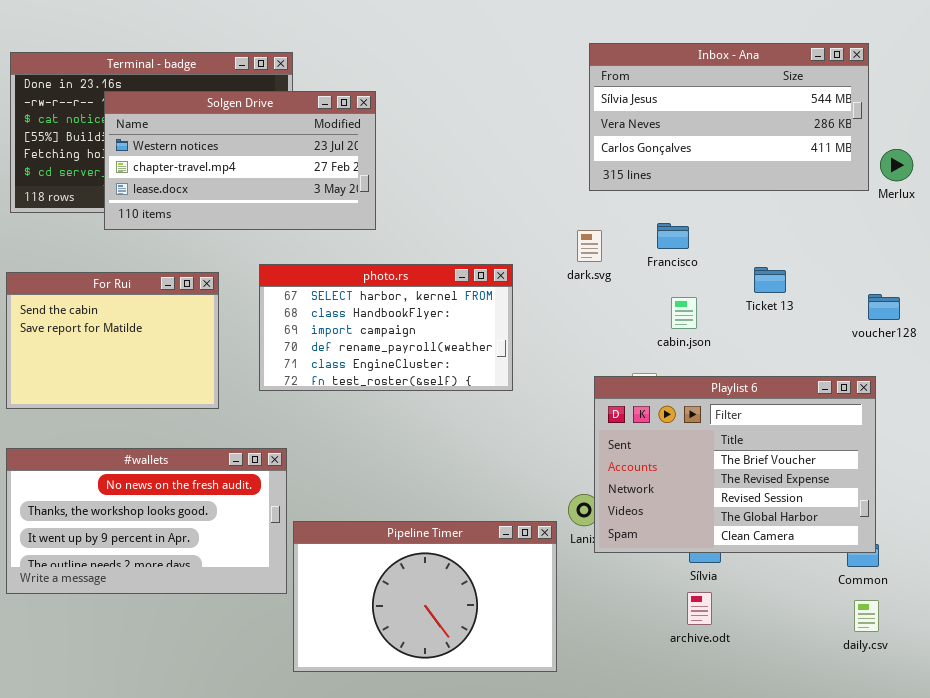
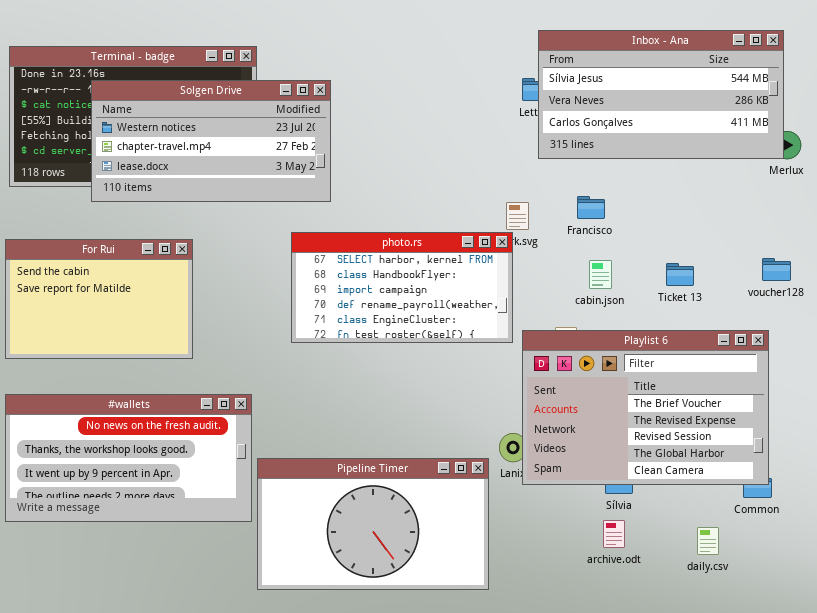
Inbox - Ana: [589,43,869,191] -> [538,30,784,159], moved
photo.rs: [259,264,513,391] -> [291,232,513,343], moved
Ticket 13: [754,267,786,293] -> [666,263,694,286], moved
daily.csv: [854,600,879,632] -> [697,527,719,555], moved

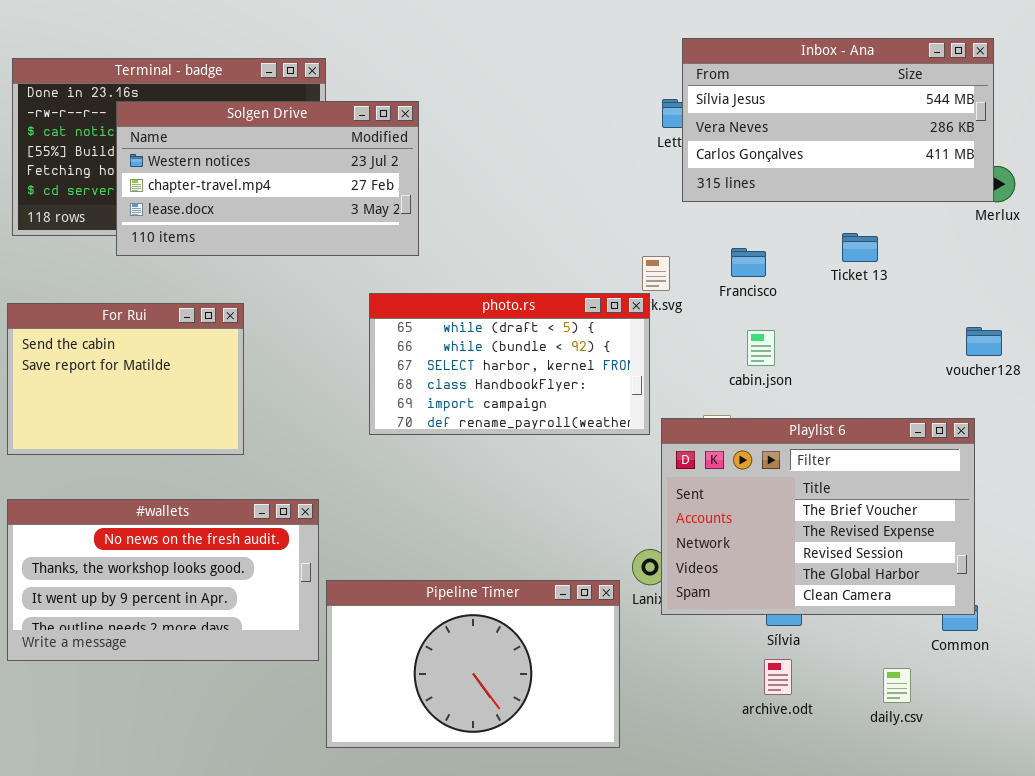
photo.rs: [291,232,513,343] -> [369,293,650,435], scrolled up 2 rows
Ticket 13: [666,263,694,286] -> [842,233,878,262], moved

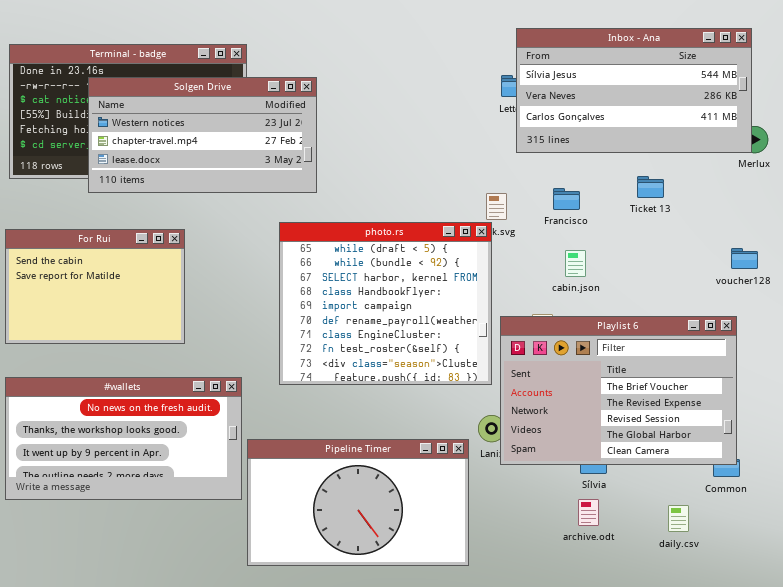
photo.rs: [369,293,650,435] -> [279,222,492,385], resized

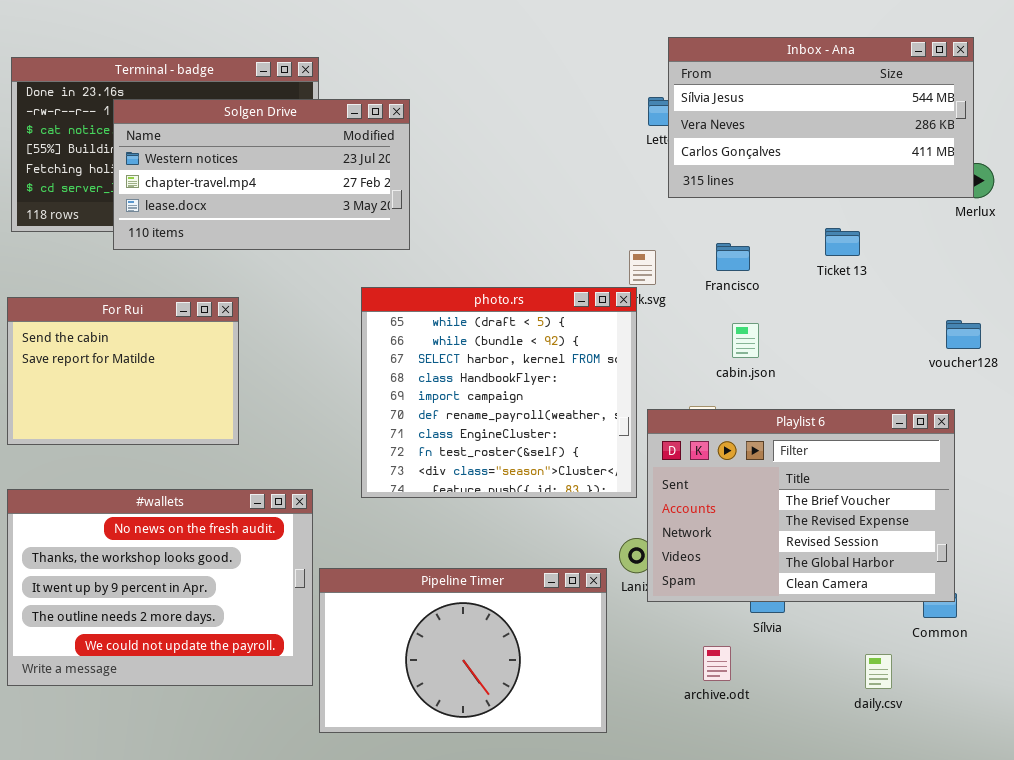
#wallets: [5,377,242,500] -> [7,489,313,686], resized
archive.odt: [578,499,599,526] -> [703,646,731,681], moved

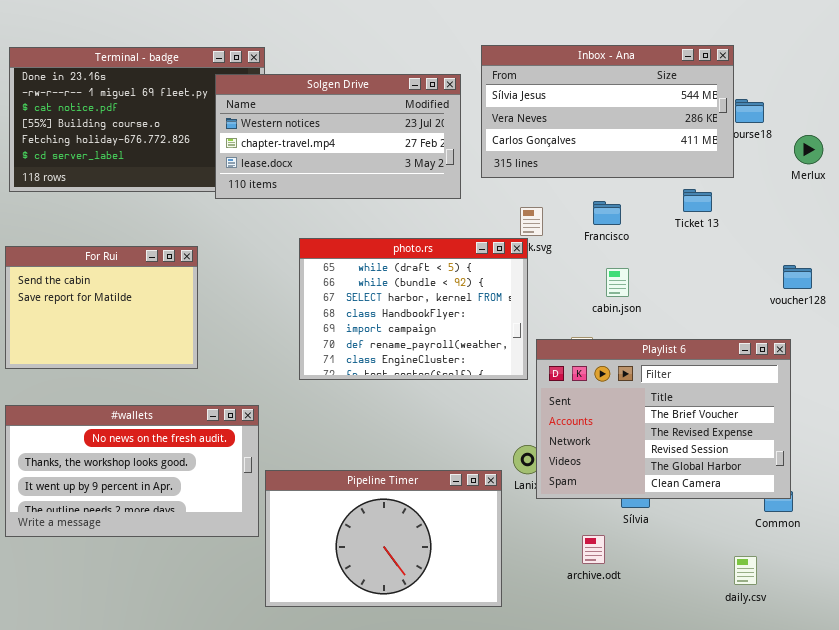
Inbox - Ana: [668,37,974,198] -> [481,45,734,178], moved
Solgen Drive: [113,99,410,250] -> [215,74,461,199], moved
photo.rs: [361,287,637,498] -> [299,238,528,380], resized
#wallets: [7,489,313,686] -> [5,405,259,537], resized
daily.csv: [865,654,892,689] -> [734,556,757,585], moved

